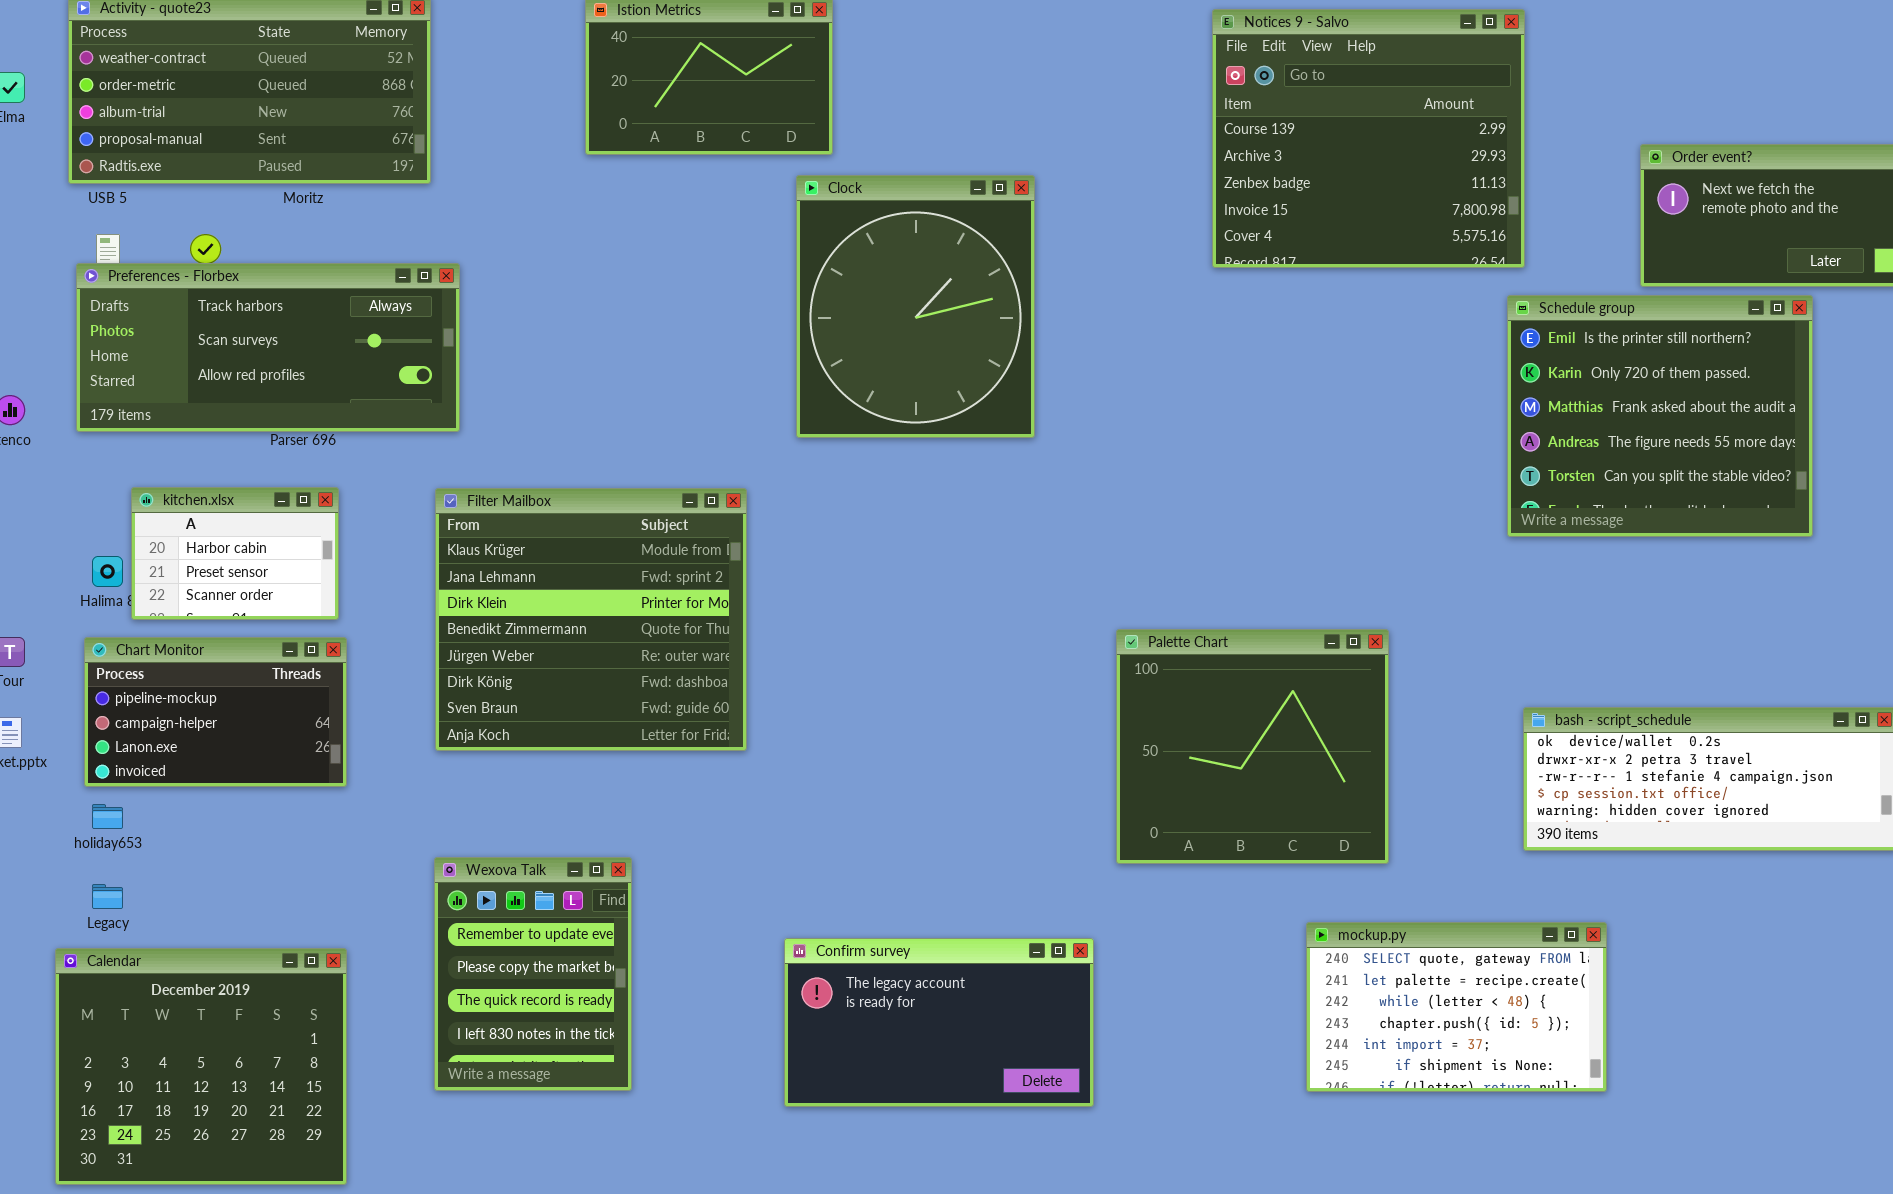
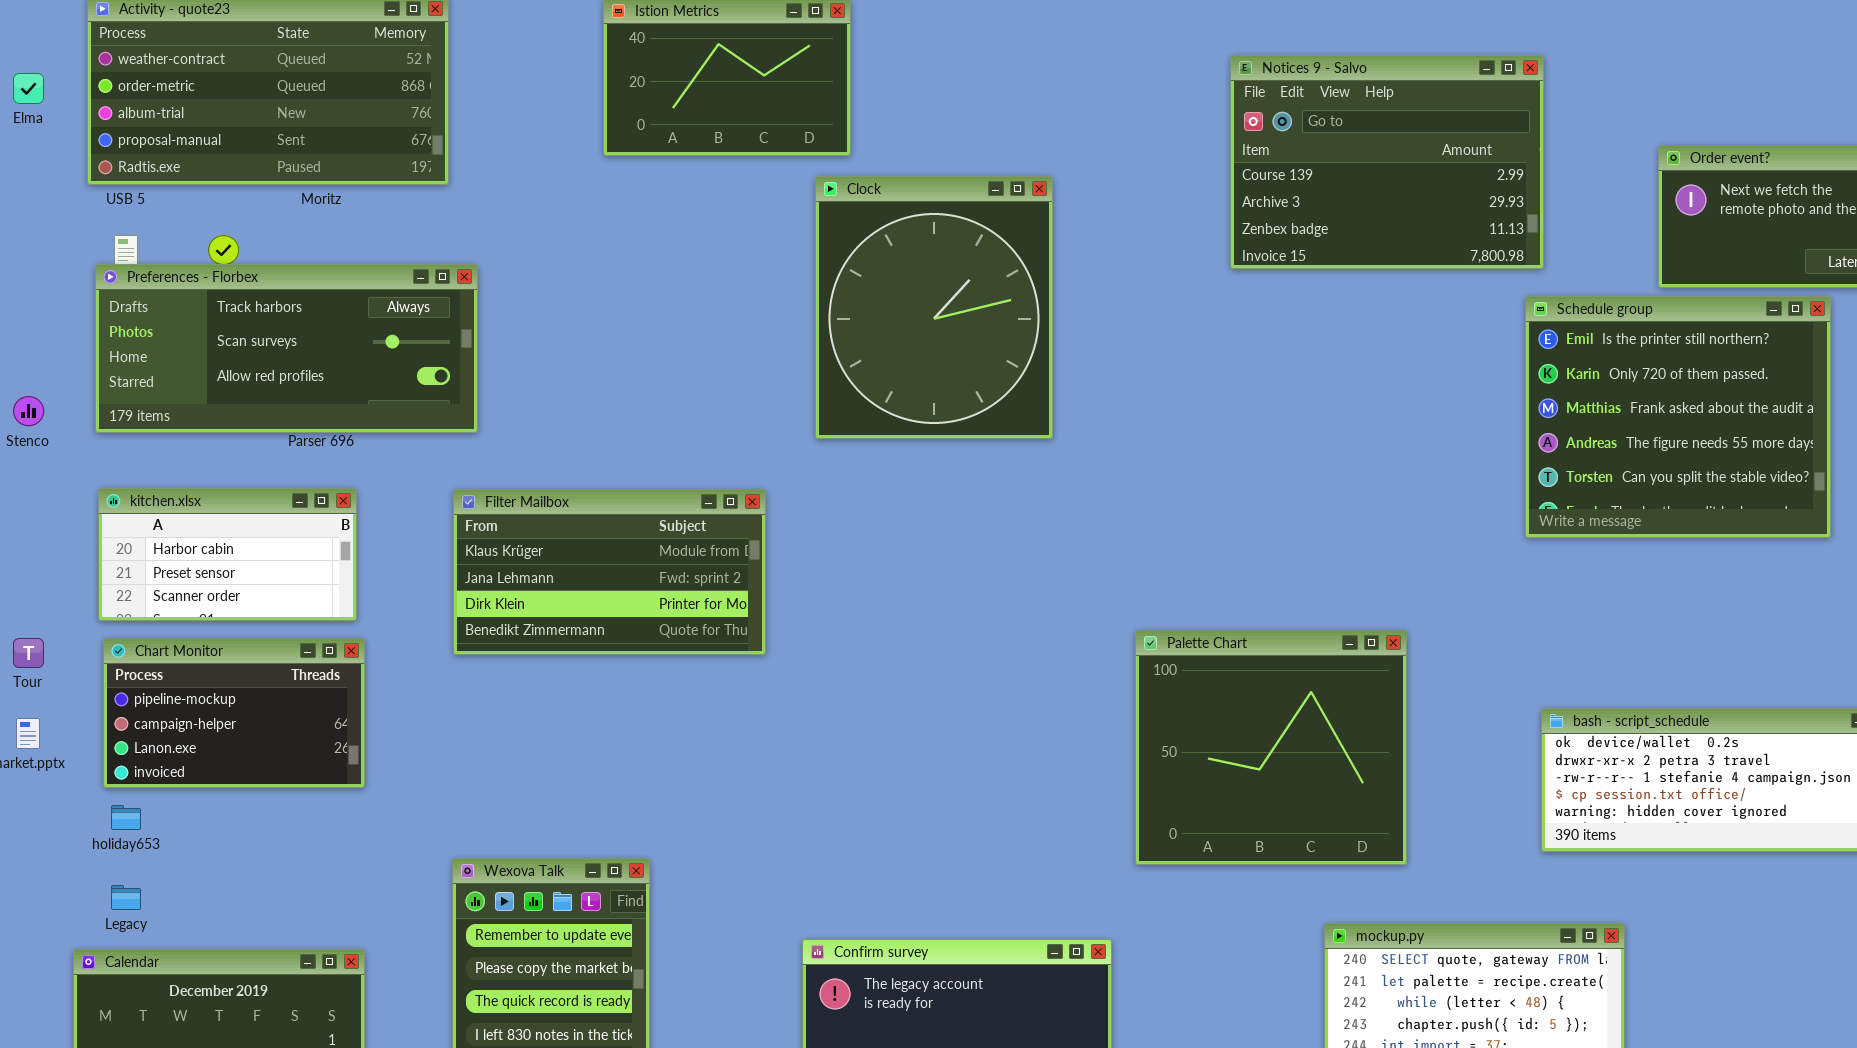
Notices 9 - Salvo: [1212,9,1525,268] -> [1230,55,1544,269], resized
kitchen.xlsx: [131,487,339,620] -> [98,488,357,621], resized
Filter Mailbox: [435,488,747,751] -> [453,489,766,655], resized

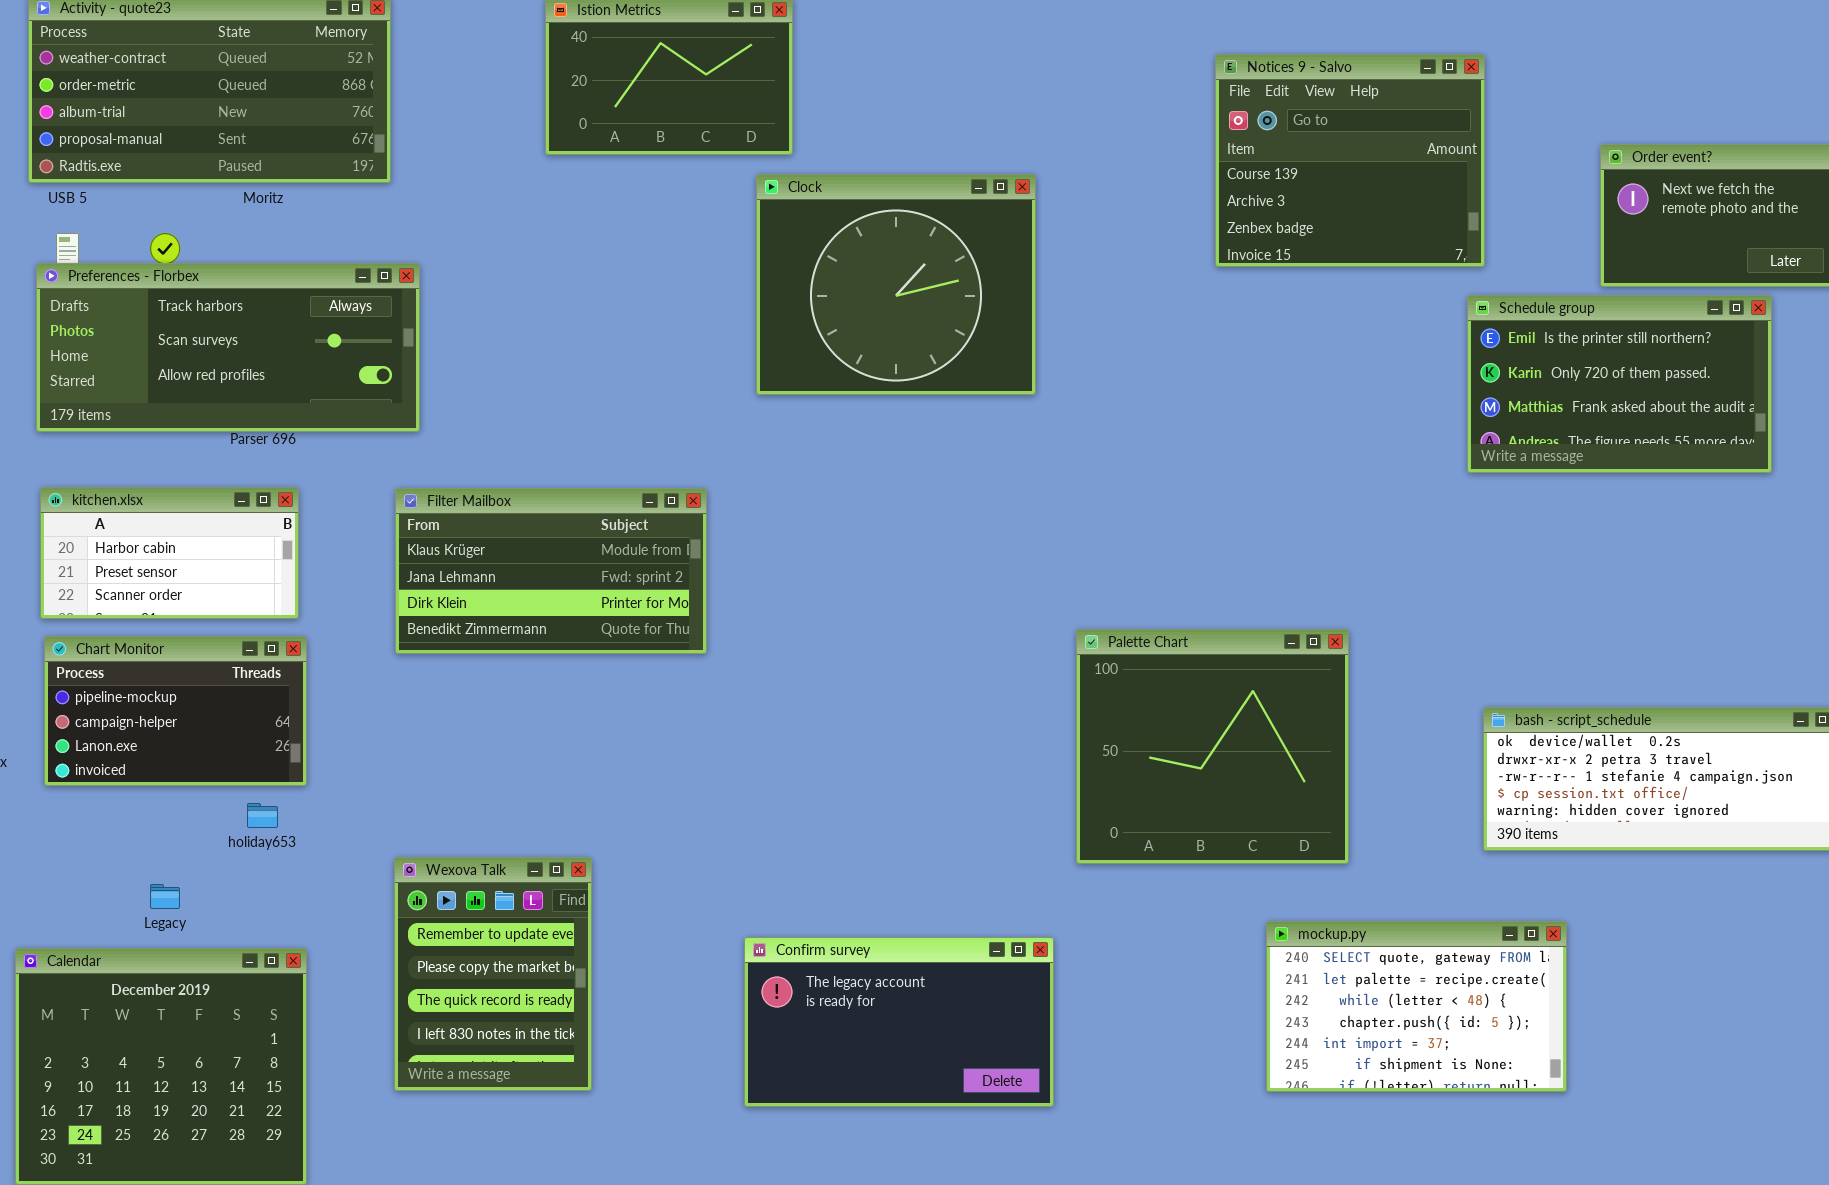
Notices 9 - Salvo: [1230,55,1544,269] -> [1215,54,1485,267], resized
Clock: [815,176,1053,439] -> [756,174,1036,395], resized
Schedule group: [1525,296,1831,538] -> [1467,295,1772,473], resized
holiday653: [111,805,141,830] -> [247,803,278,828], moved
Legacy: [111,885,141,910] -> [150,884,180,909], moved

